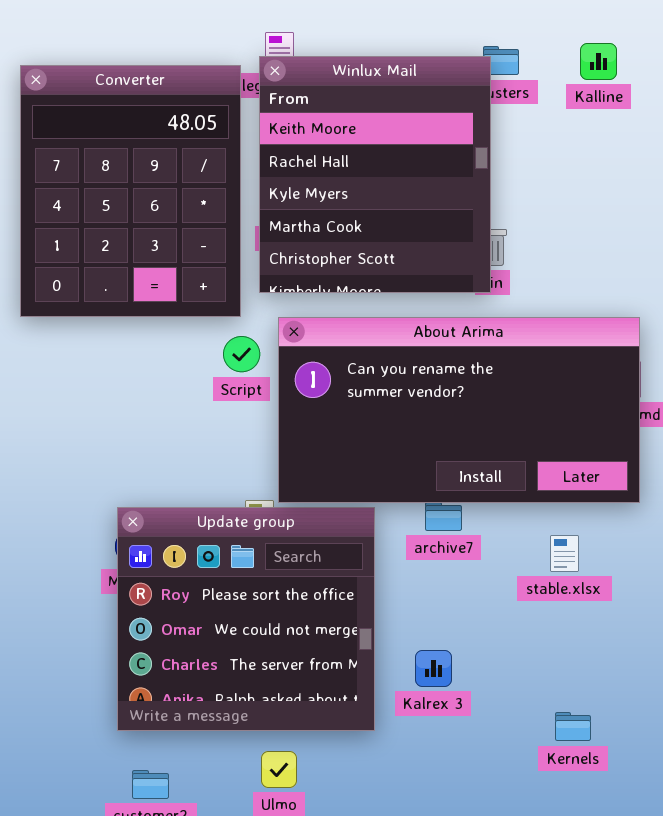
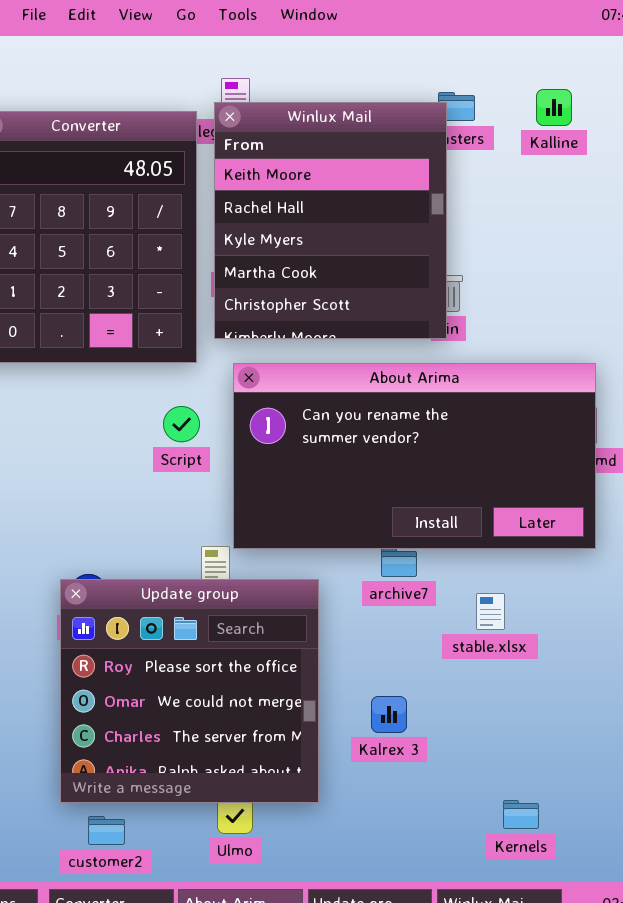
Script: [223,336,260,372] -> [163,406,200,442], moved
Update group: [117,507,375,731] -> [60,579,319,803], moved
stable.xlsx: [550,535,579,572] -> [476,593,505,630], moved
Kernels: [555,712,591,741] -> [503,800,539,829], moved

